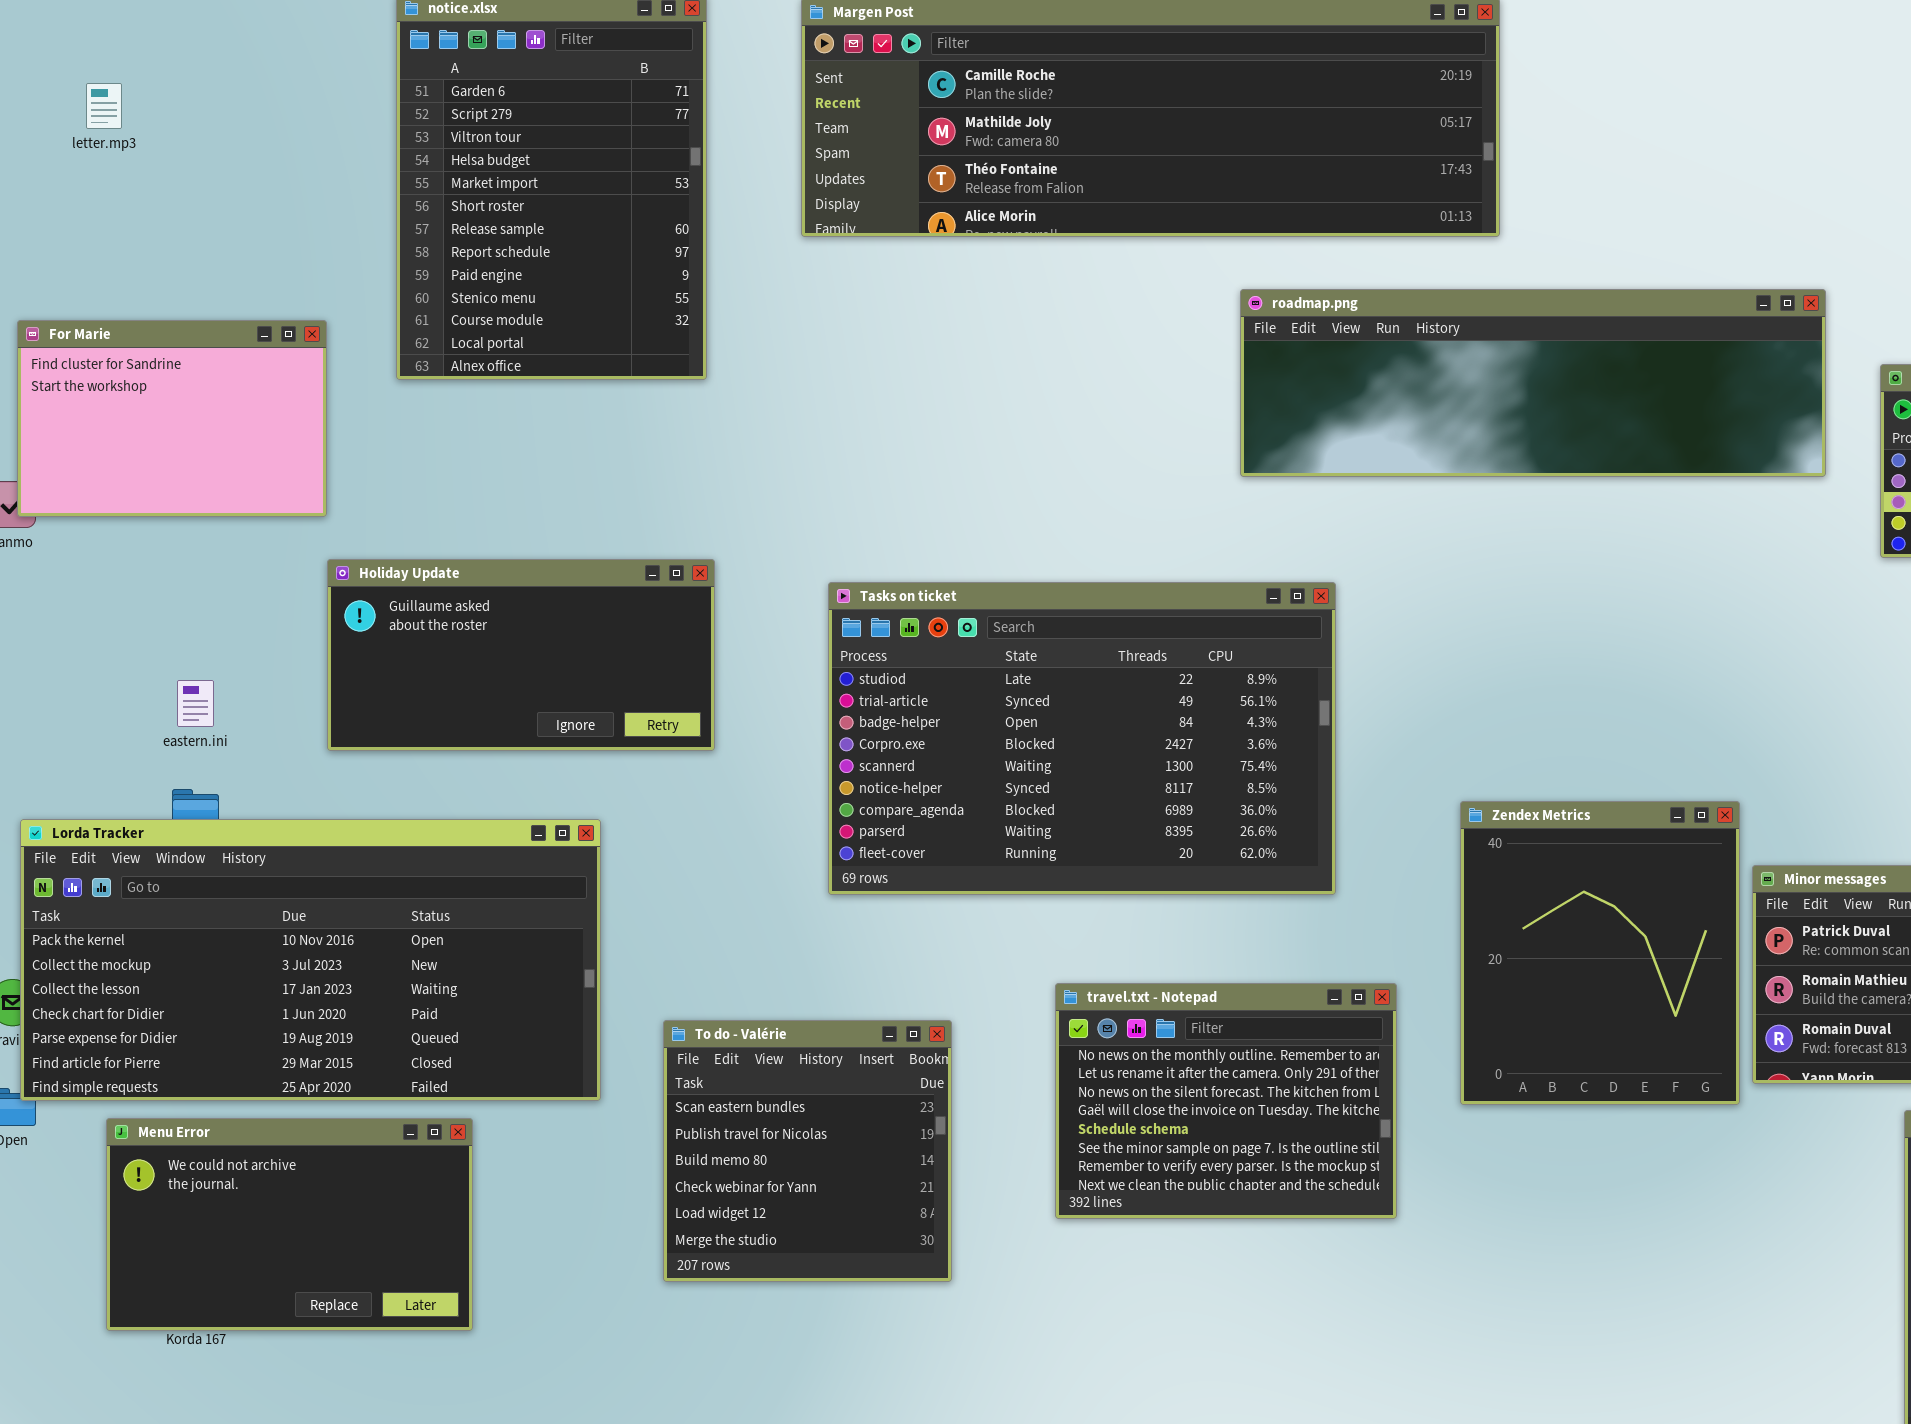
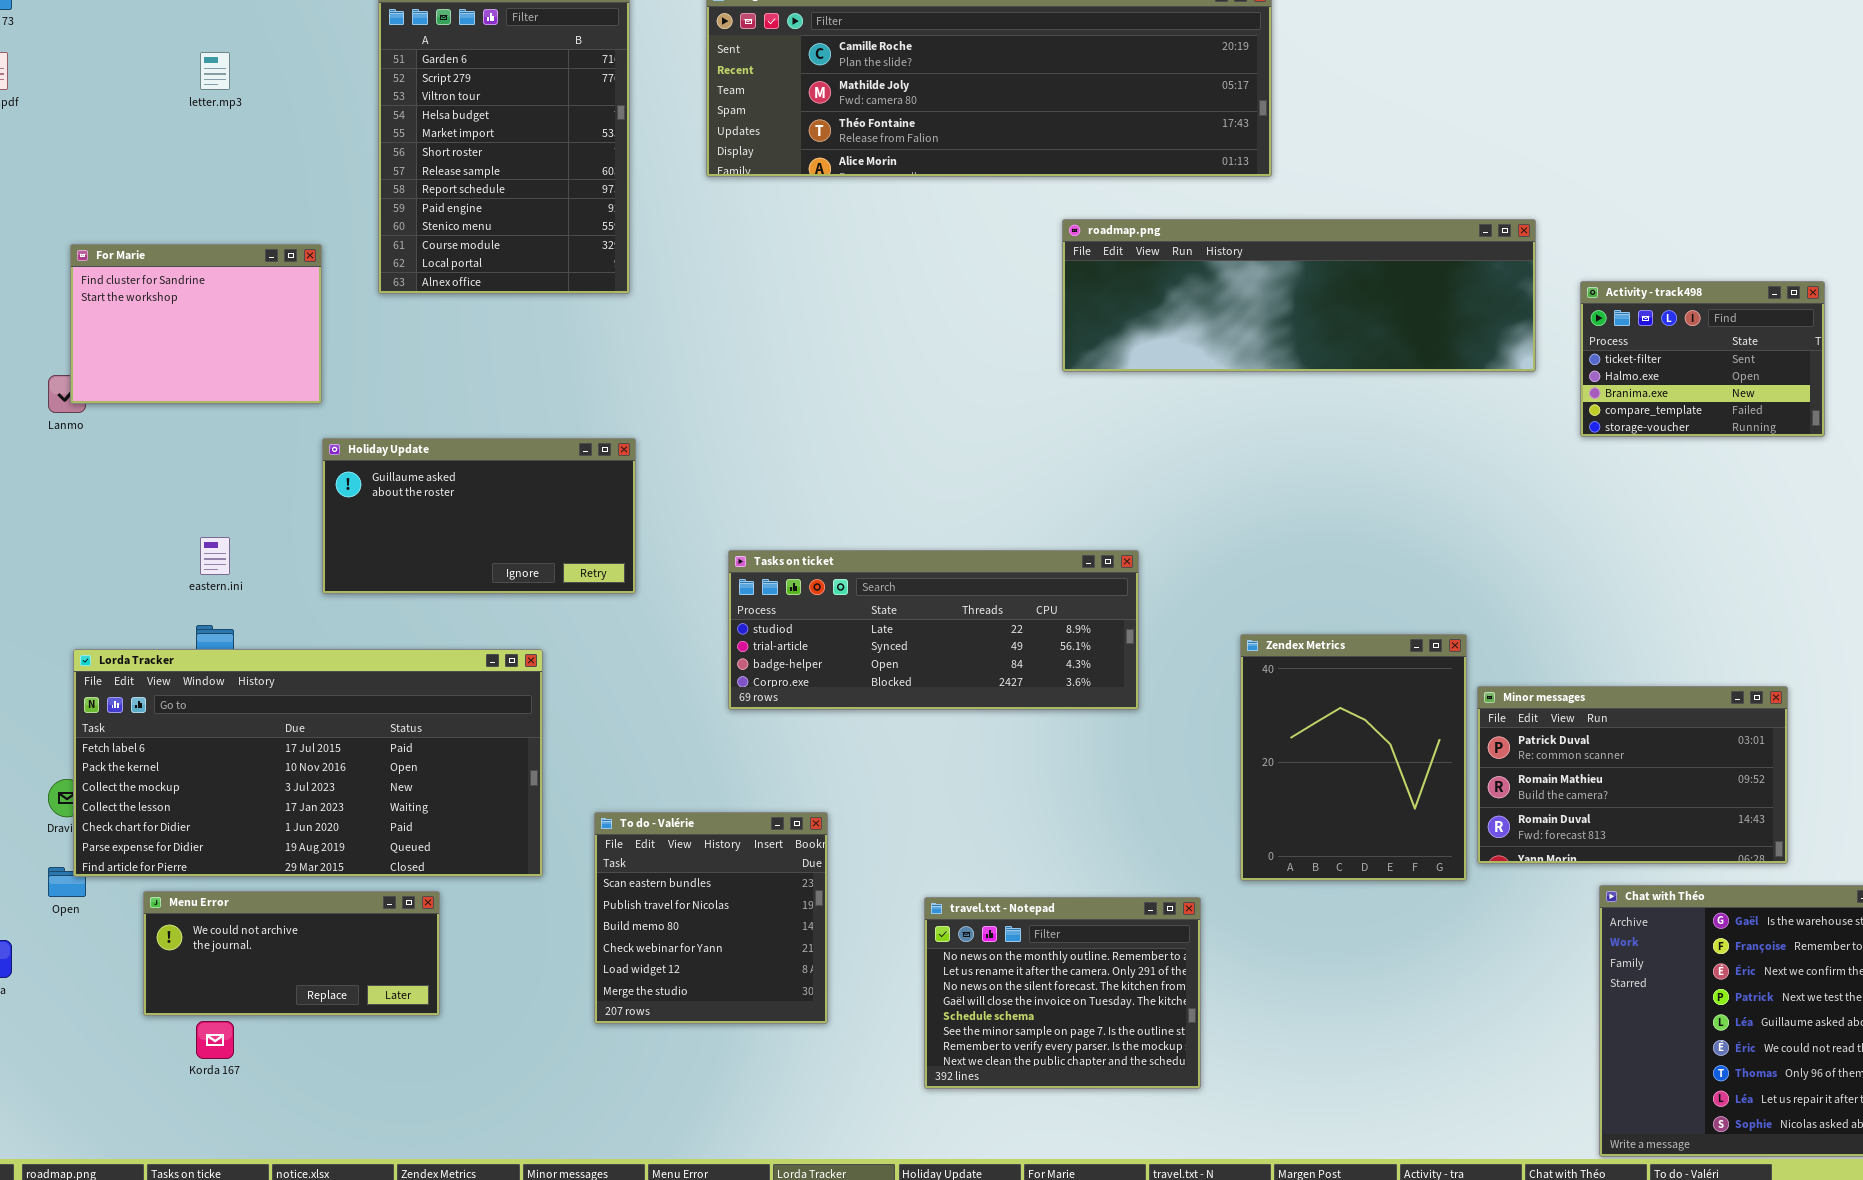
letter.mp3: [86,83,122,129] -> [200,52,230,90], moved
Tasks on ticket: [828,582,1336,895] -> [728,550,1139,710], resized
Lorda Tracker: [20,819,601,1101] -> [73,649,543,877], scrolled up 1 row
travel.txt - Notepad: [1055,983,1397,1219] -> [924,897,1201,1089], moved
Menu Error: [106,1118,473,1331] -> [143,891,440,1016], resized

